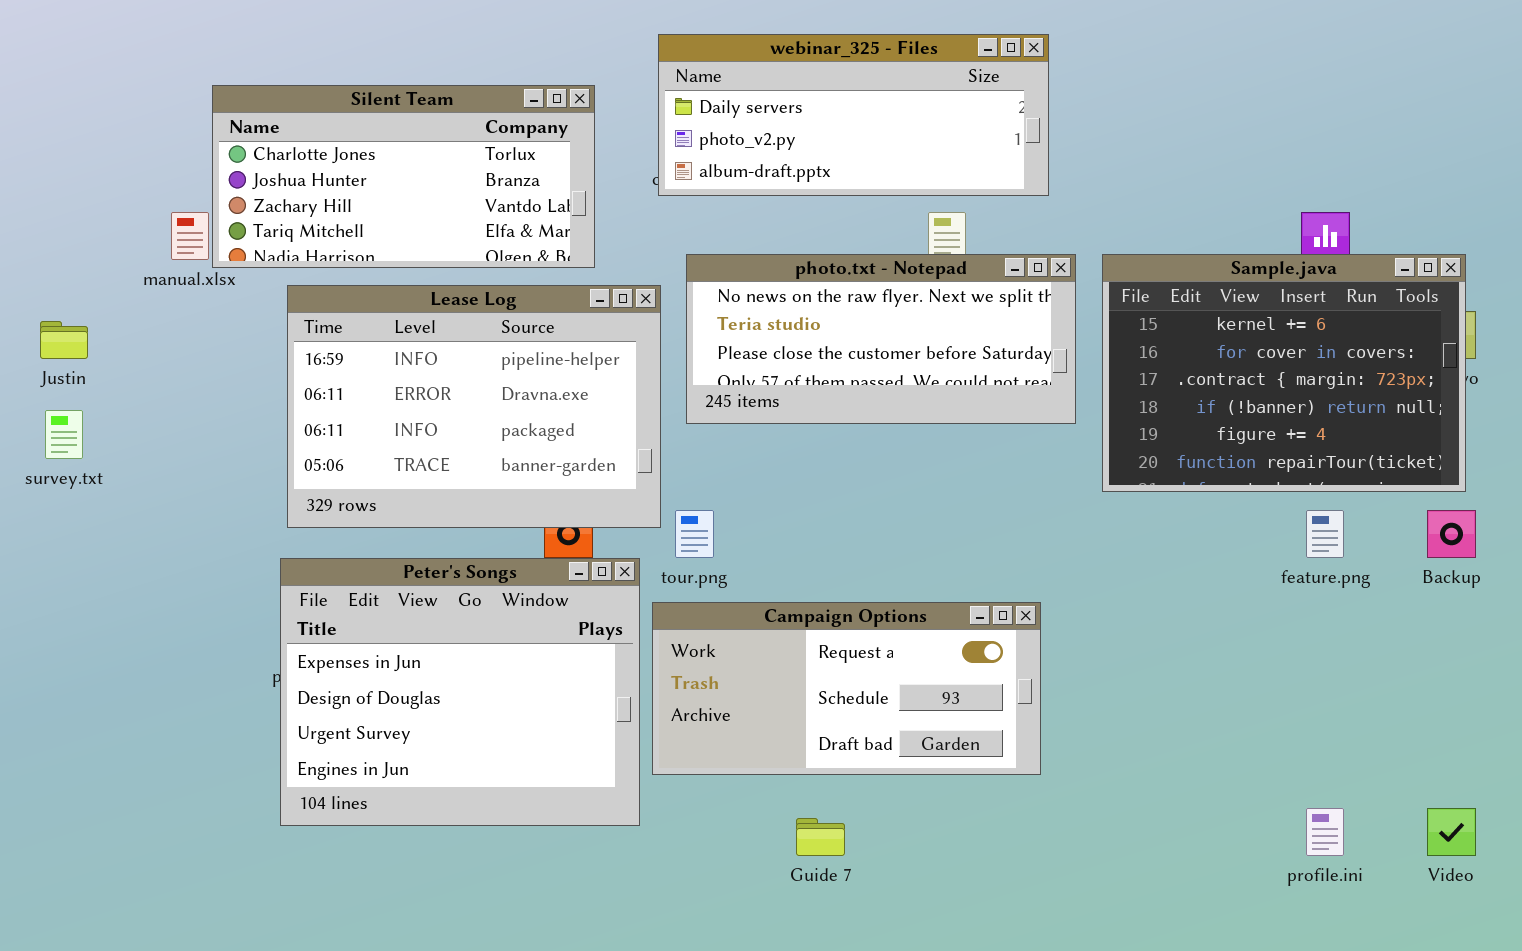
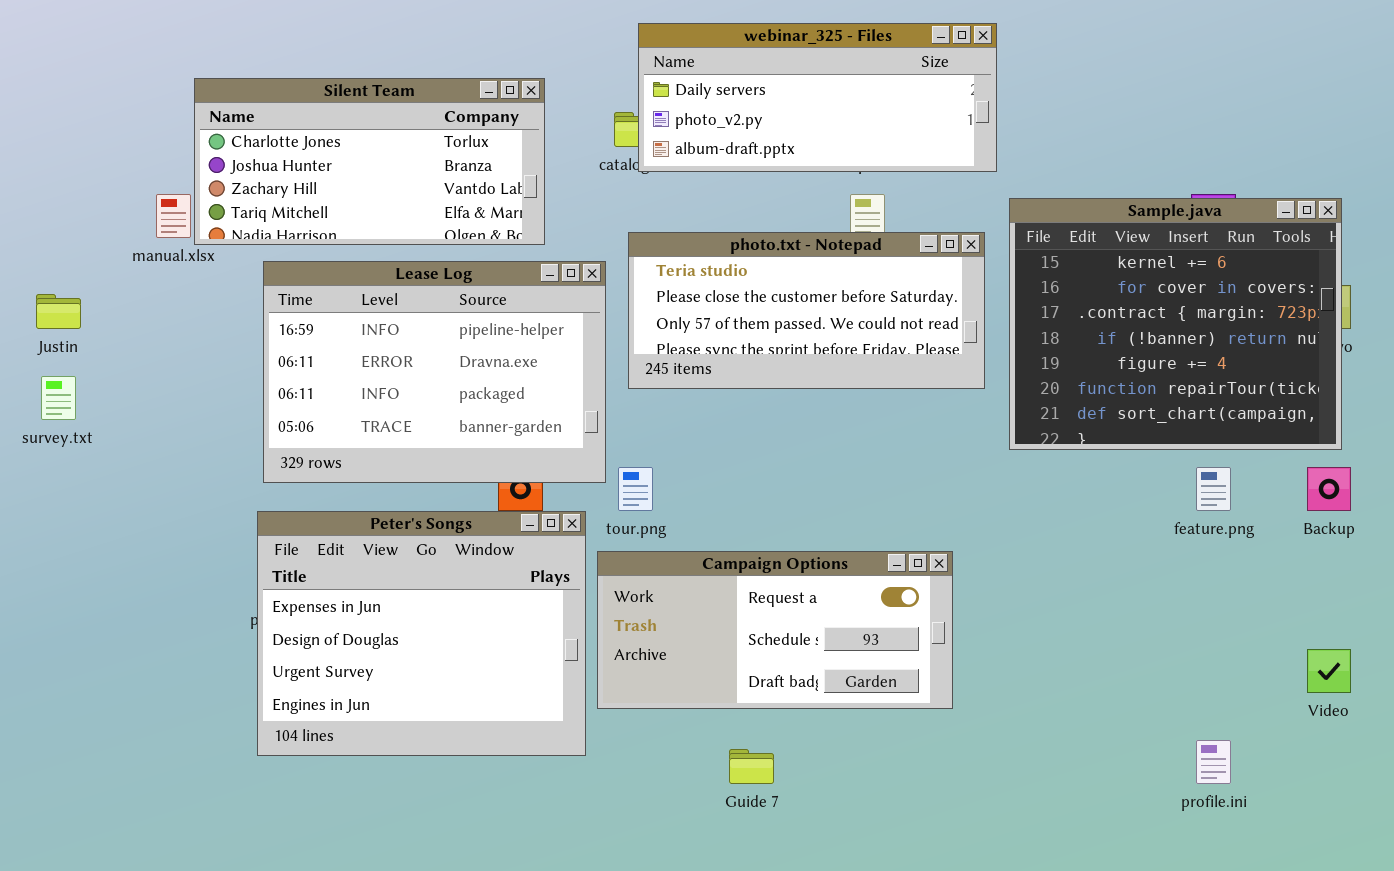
webinar_325 - Files: [658,34,1049,196] -> [638,23,997,172], moved
photo.txt - Notepad: [686,254,1076,424] -> [628,232,985,389], scrolled down 1 row
Sample.java: [1102,254,1466,492] -> [1009,198,1342,450], resized
Video: [1427,808,1476,856] -> [1307,649,1351,693], moved

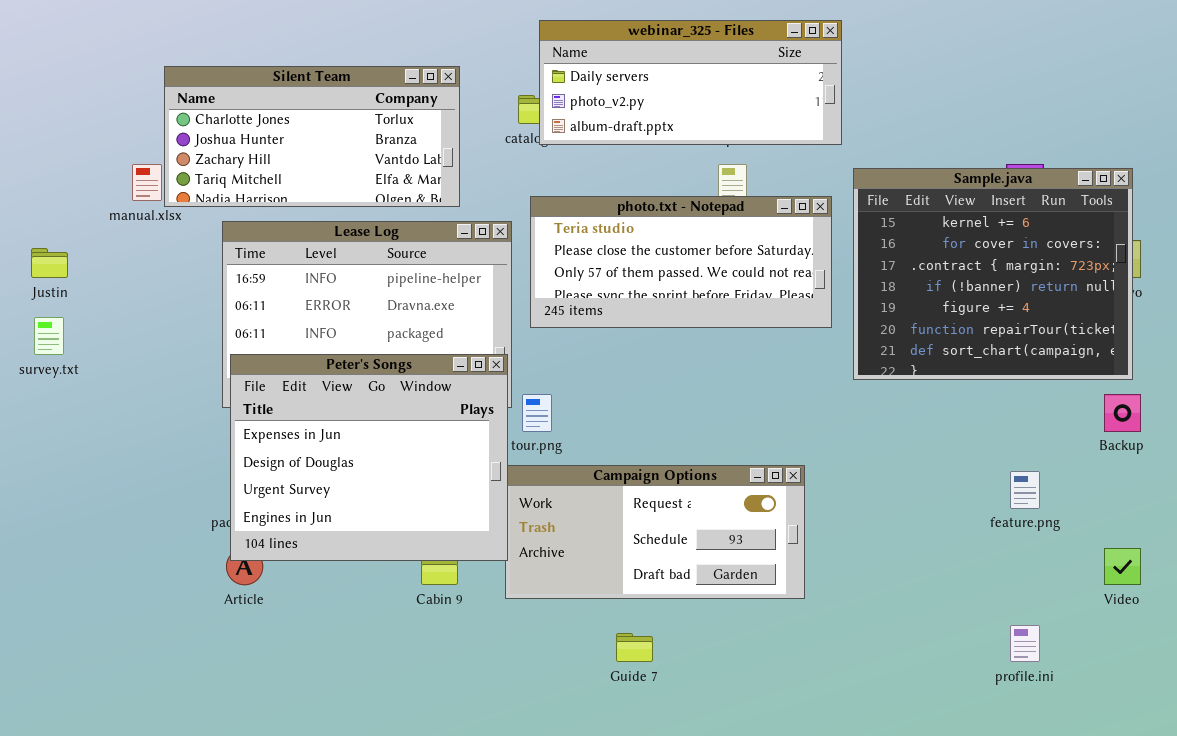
feature.png: [1196,467,1231,511] -> [1010,471,1040,509], moved
Peter's Songs: [257,511,586,756] -> [230,354,508,561], moved

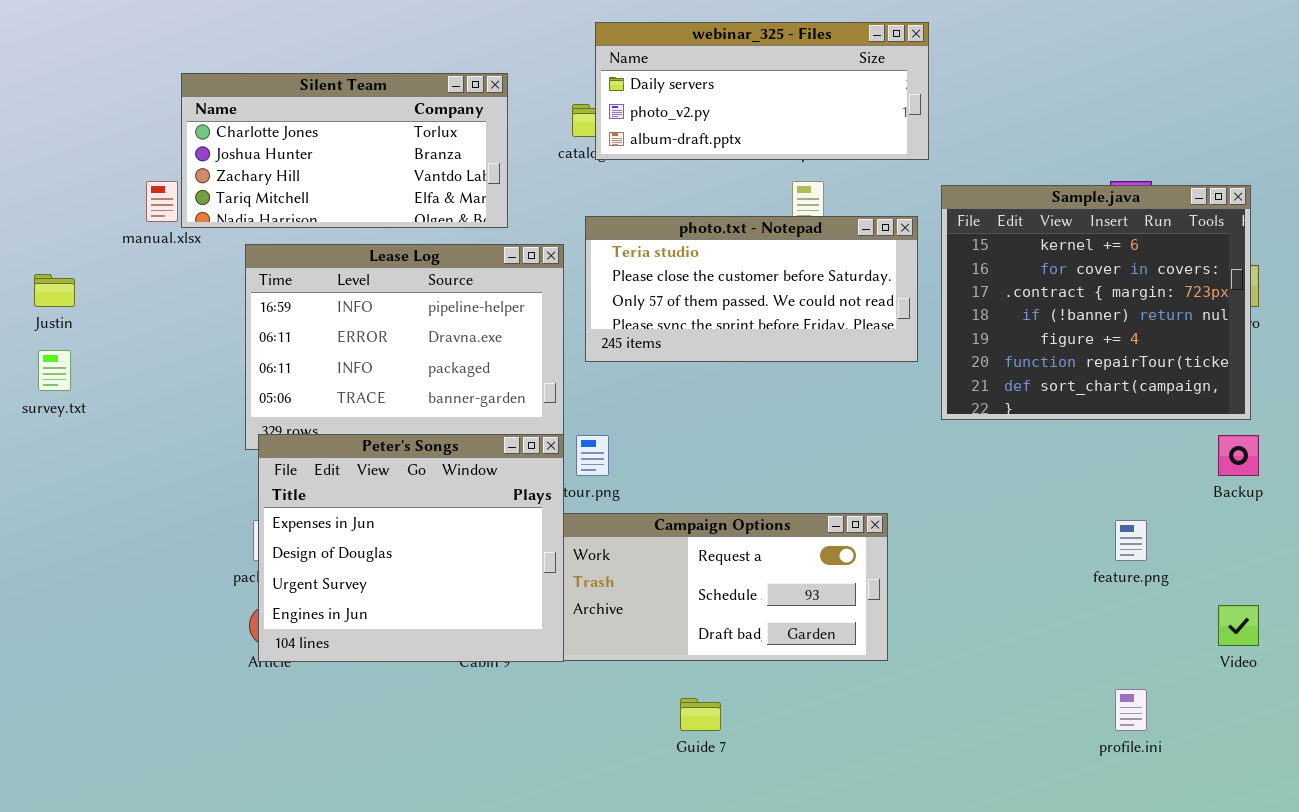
Peter's Songs: [230,354,508,561] -> [258,434,564,662], moved

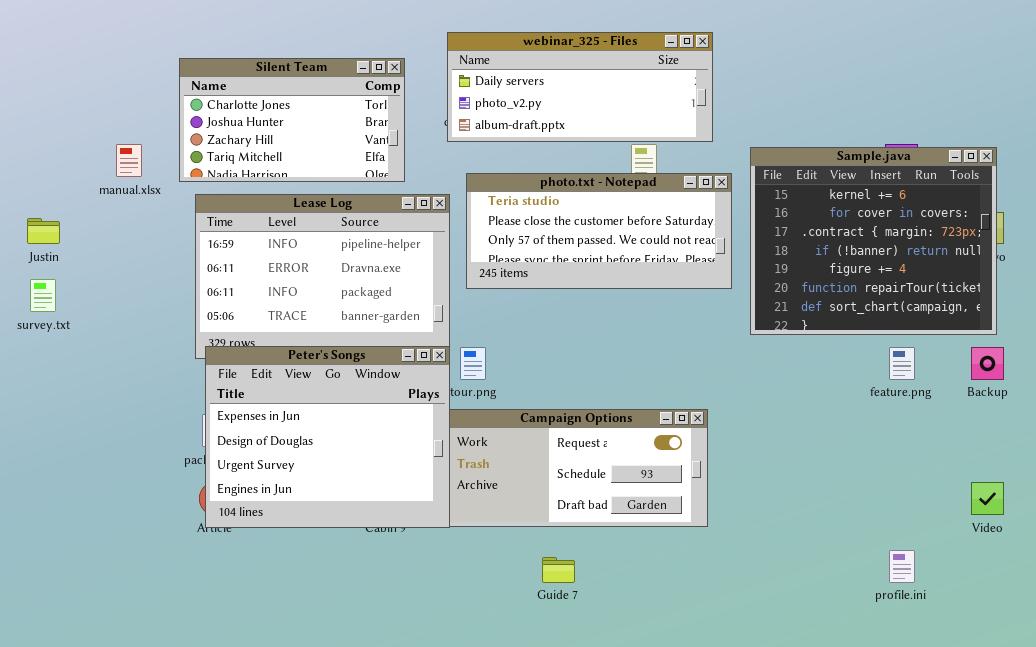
webinar_325 - Files: [595,22,929,160] -> [447,32,713,142], moved
Silent Team: [181,73,508,228] -> [179,58,405,182], resized
feature.png: [1115,520,1147,561] -> [889,347,915,380], moved

